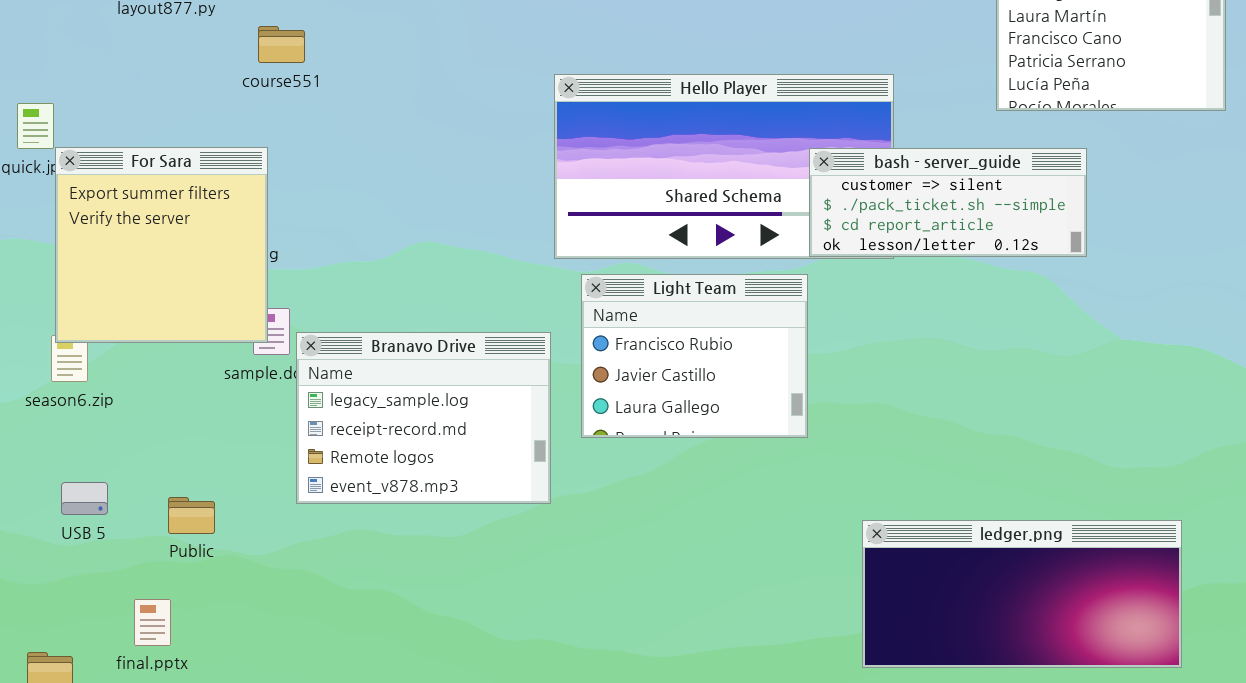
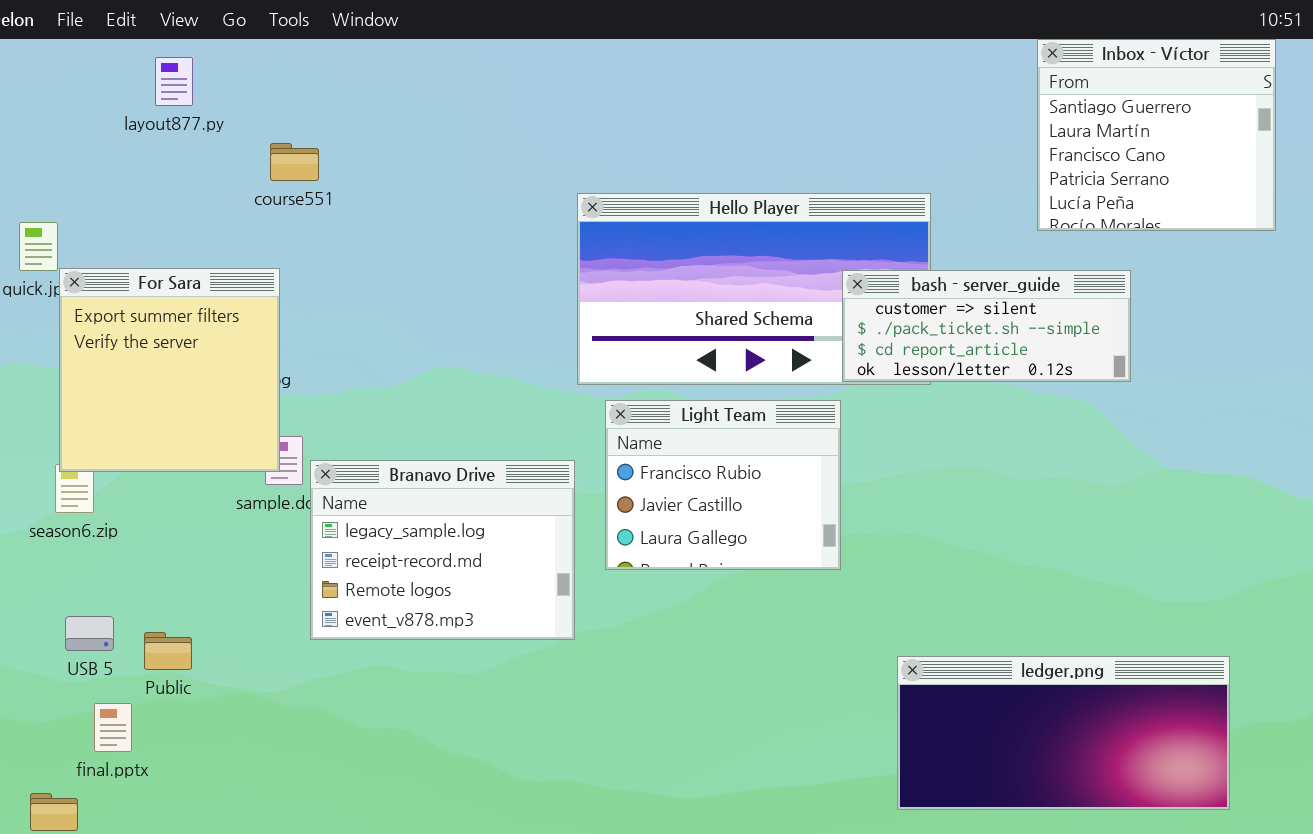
Public: [168,497,215,534] -> [144,632,192,670], moved
final.pptx: [134,599,171,646] -> [94,703,132,752], moved

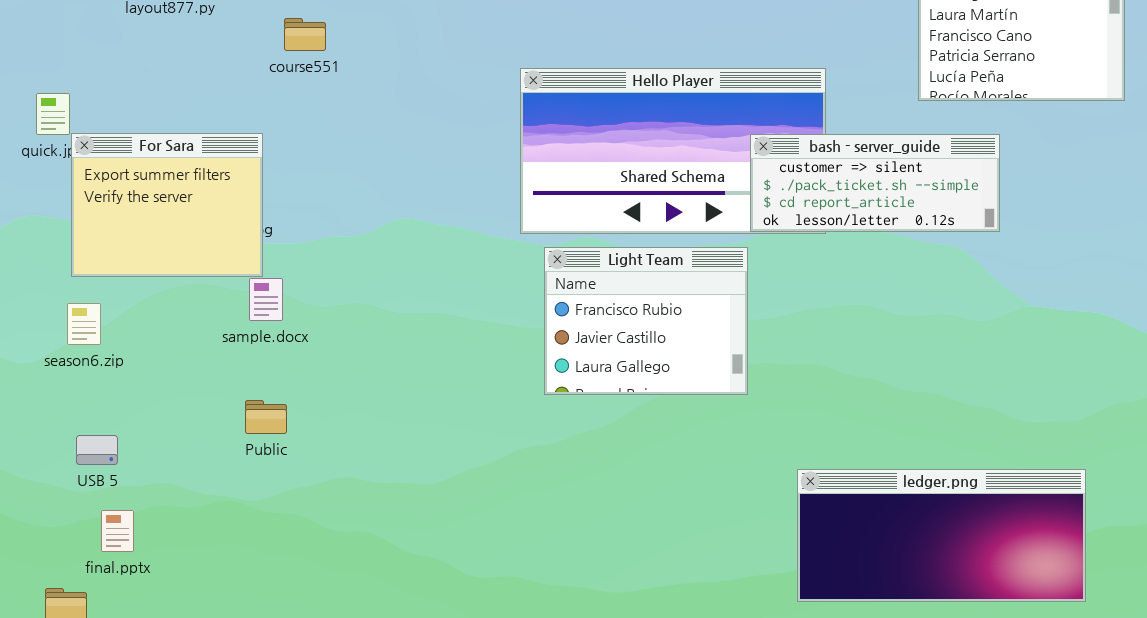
course551: [270,143,319,181] -> [284,18,326,51], moved
For Sara: [59,268,280,472] -> [71,133,263,277], resized
Branavo Drive: [310,460,575,640] -> none, closed
Public: [144,632,192,670] -> [245,400,287,434], moved

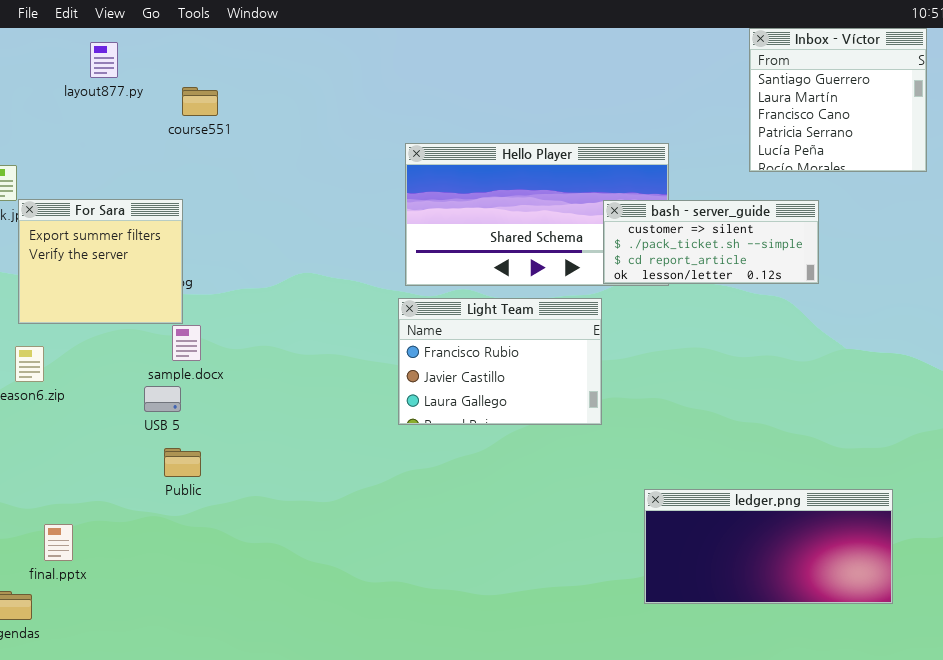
course551: [284,18,326,51] -> [182,87,218,116], moved
Light Team: [544,247,748,395] -> [398,298,602,425], resized
Public: [245,400,287,434] -> [164,448,201,477], moved
USB 5: [76,435,118,465] -> [144,386,181,412], moved

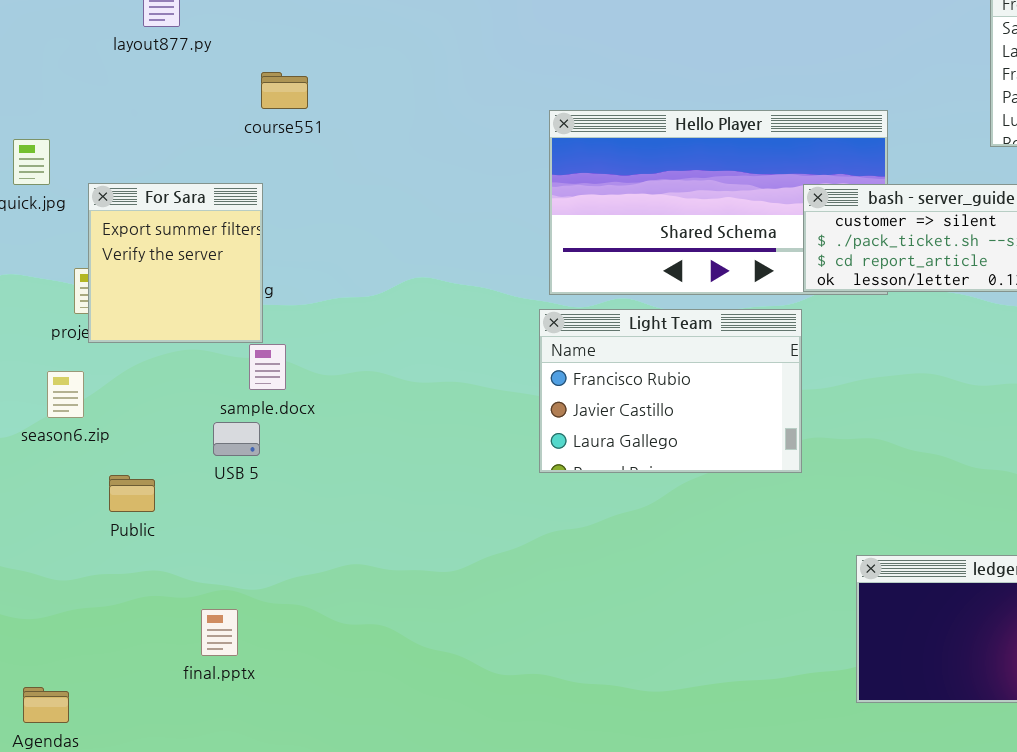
course551: [182,87,218,116] -> [261,72,308,109], moved
For Sara: [18,199,183,324] -> [88,183,263,343], resized
Public: [164,448,201,477] -> [109,475,155,512], moved
final.pptx: [44,524,73,561] -> [201,609,238,656], moved

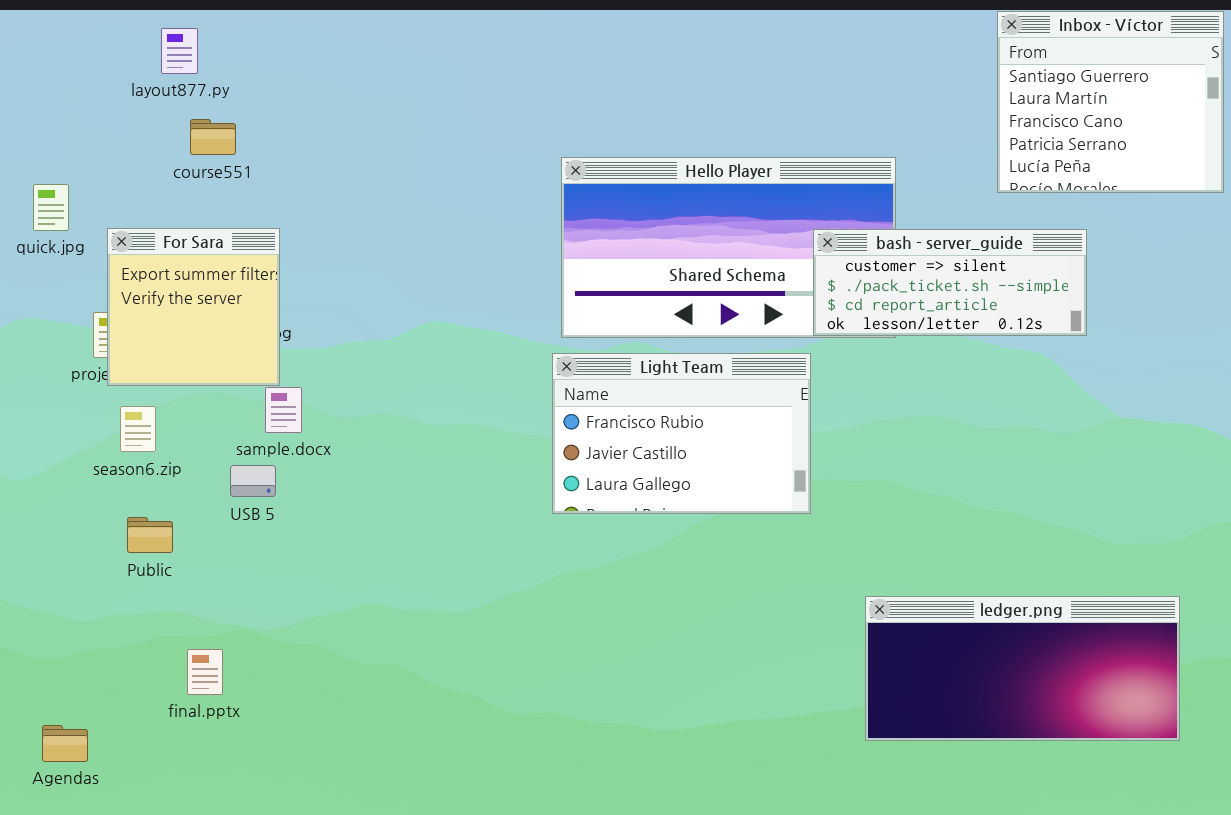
course551: [261,72,308,109] -> [190,119,236,155], moved
season6.zip: [47,371,84,418] -> [120,406,156,452], moved
final.pptx: [201,609,238,656] -> [187,649,223,695], moved

